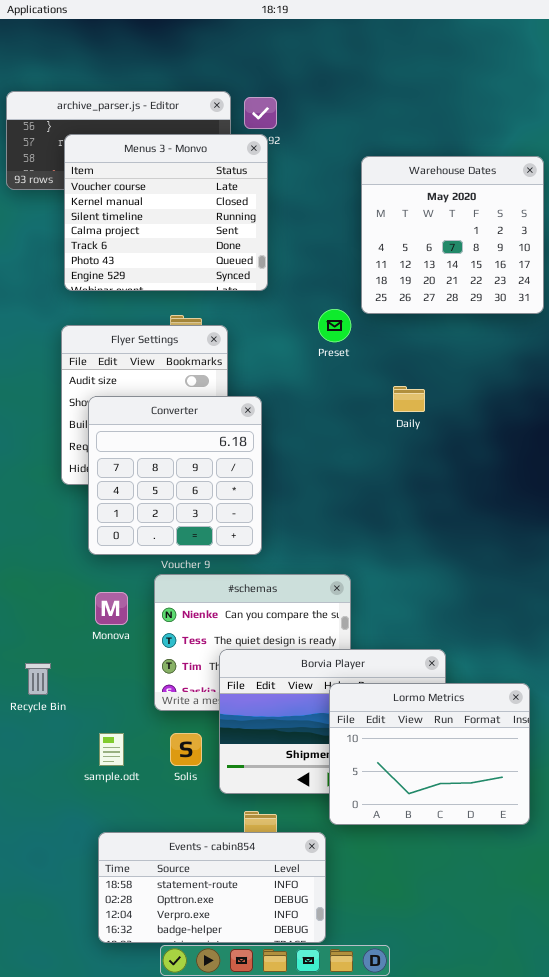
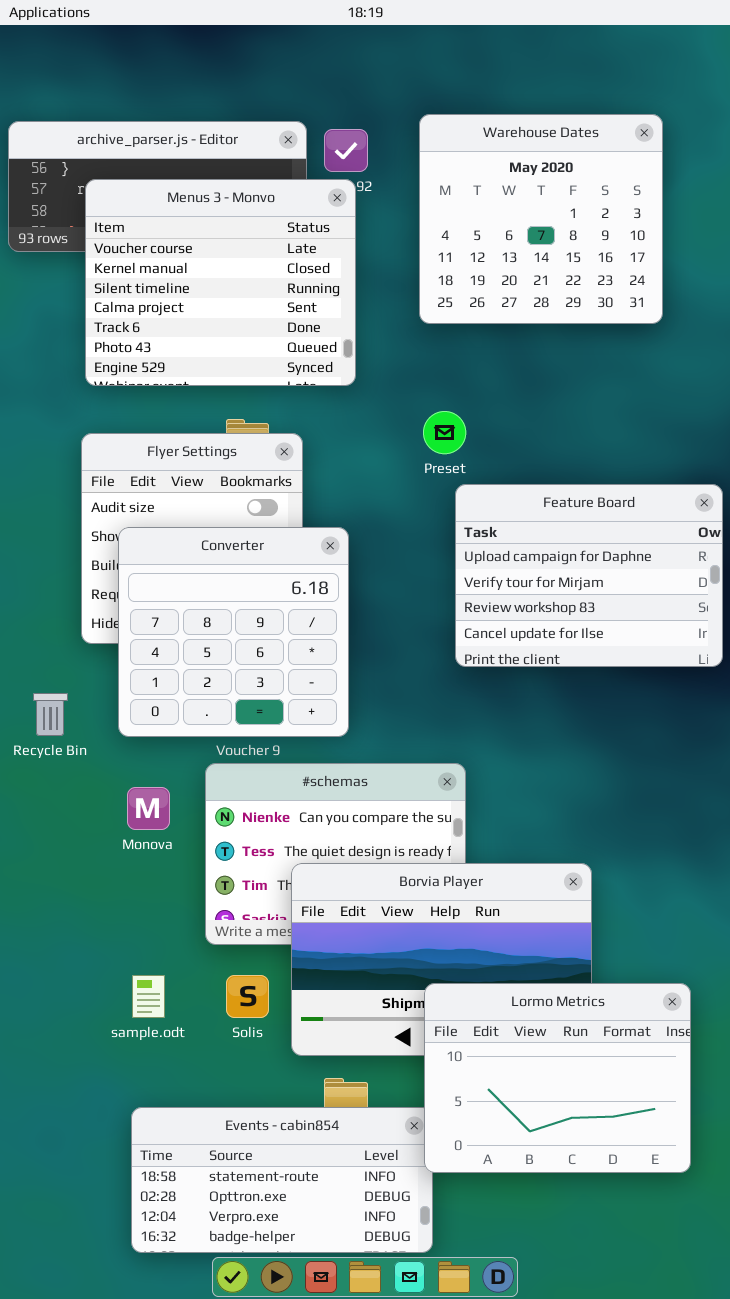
Warehouse Dates: [361,156,544,314] -> [419,114,663,324], moved
Feature Board: none -> [455,484,723,667], opened
Recycle Bin: [25,663,51,695] -> [33,693,68,736], moved
Lormo Metrics: [329,683,530,825] -> [424,983,691,1173], moved

